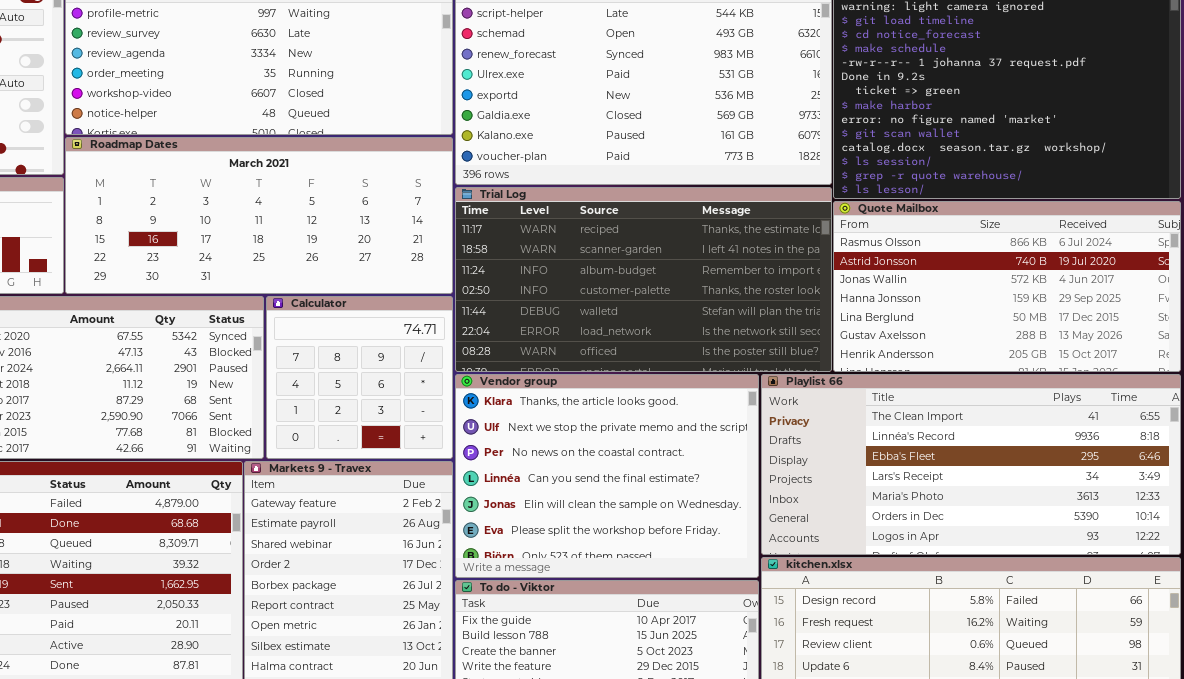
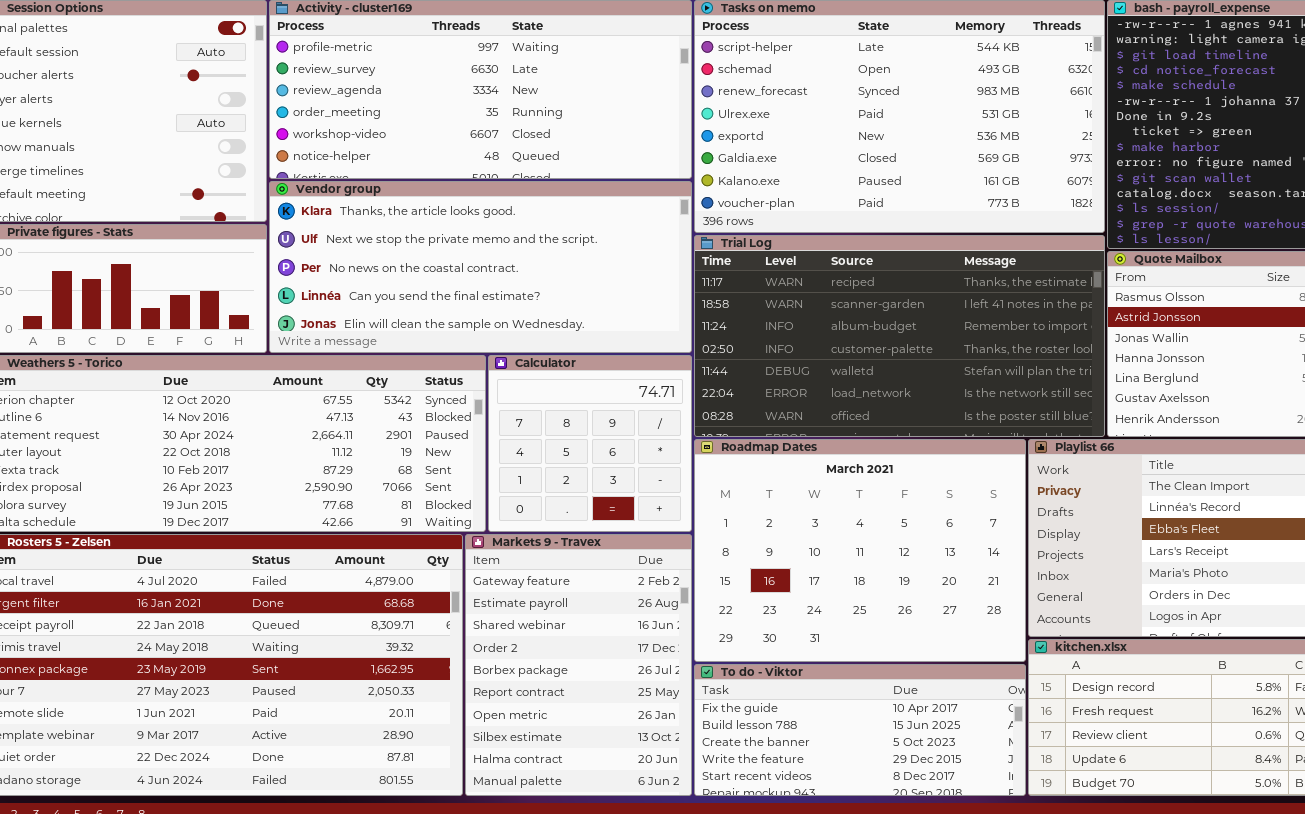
Roadmap Dates: [65,137,453,294] -> [694,439,1026,662], moved, resized
Vendor group: [455,374,759,578] -> [269,181,692,353], moved, resized

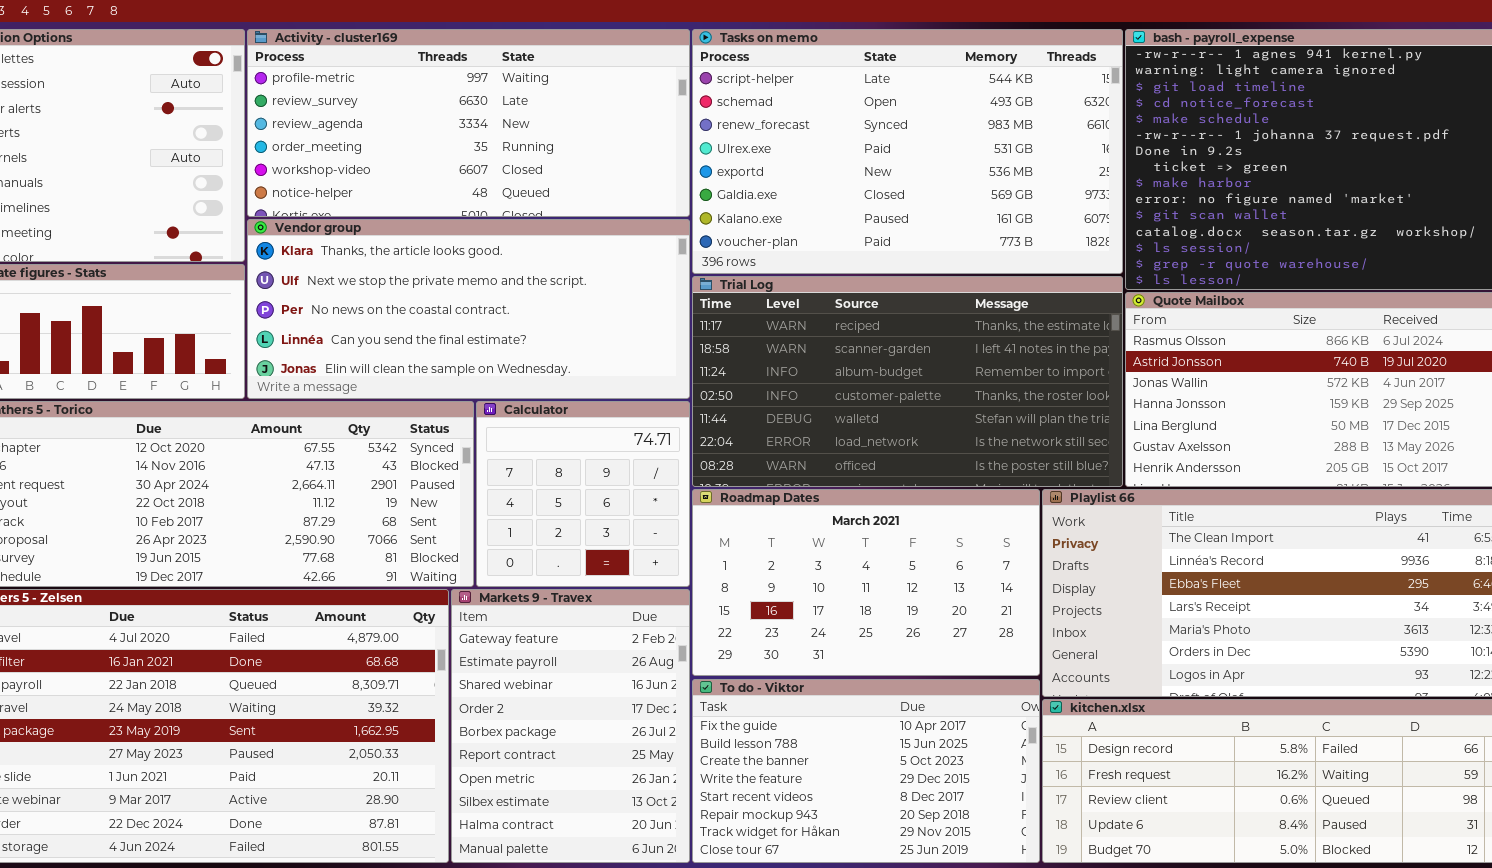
Roadmap Dates: [694,439,1026,662] -> [692,489,1040,676], resized
To do - Viktor: [694,664,1026,796] -> [692,679,1040,863], resized

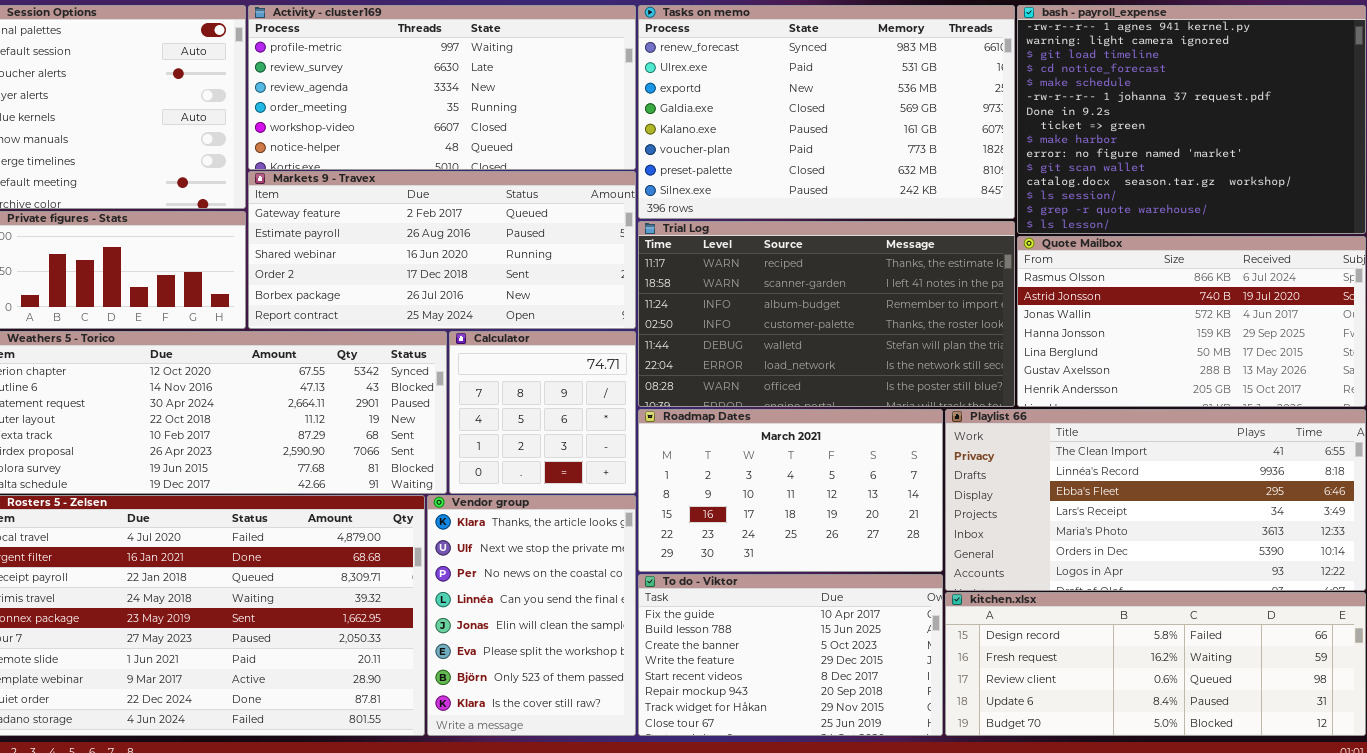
Tasks on memo: [692,29,1123,274] -> [638,5,1015,219], scrolled down 2 rows
Vendor group: [247,219,690,399] -> [427,495,636,736], moved, resized
Markets 9 - Travex: [451,589,690,863] -> [248,171,636,329], moved, resized

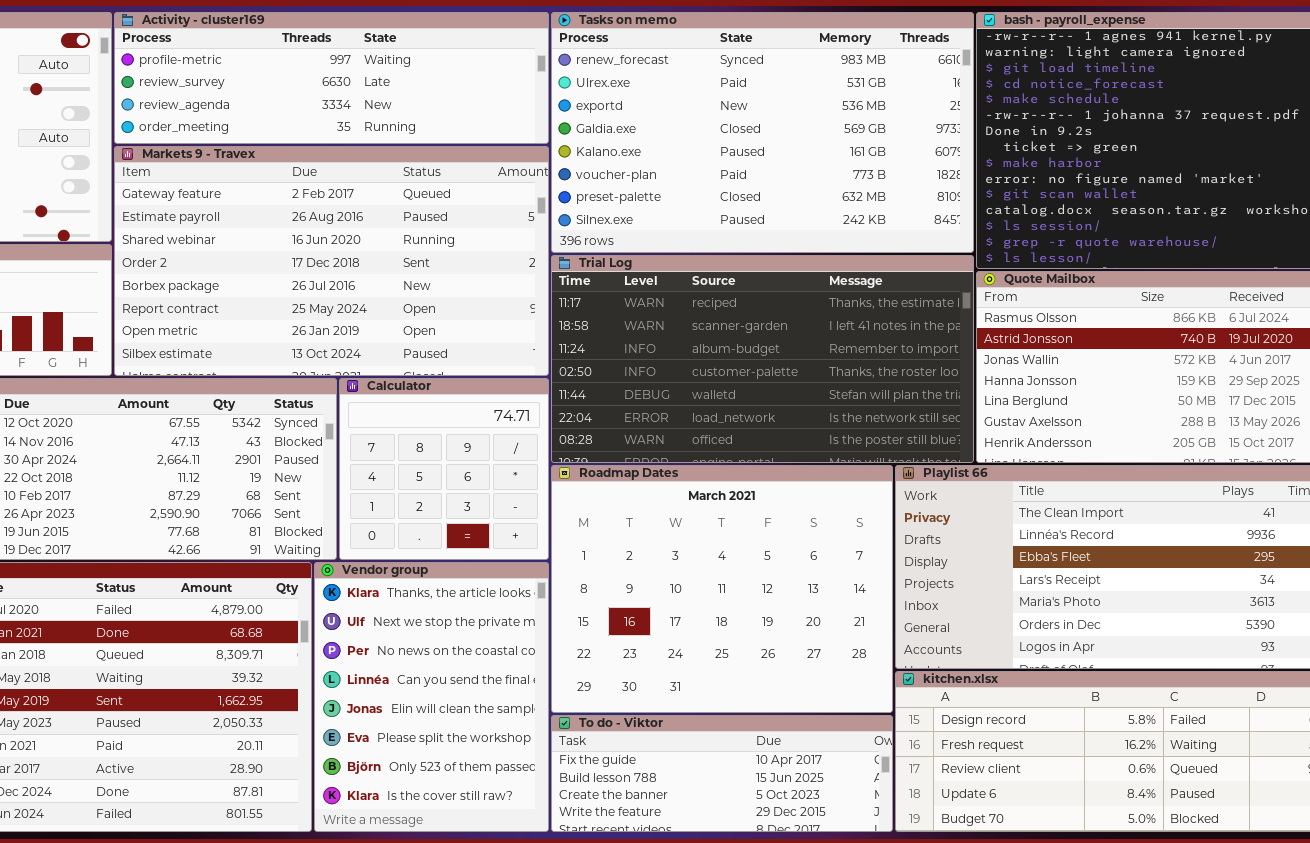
Activity - cluster169: [248,5,636,170] -> [114,12,549,144], resized
Markets 9 - Travex: [248,171,636,329] -> [114,146,549,376], resized
Roadmap Dates: [638,409,943,572] -> [551,465,893,713], resized
To do - Viktor: [638,574,943,736] -> [551,715,893,832], resized

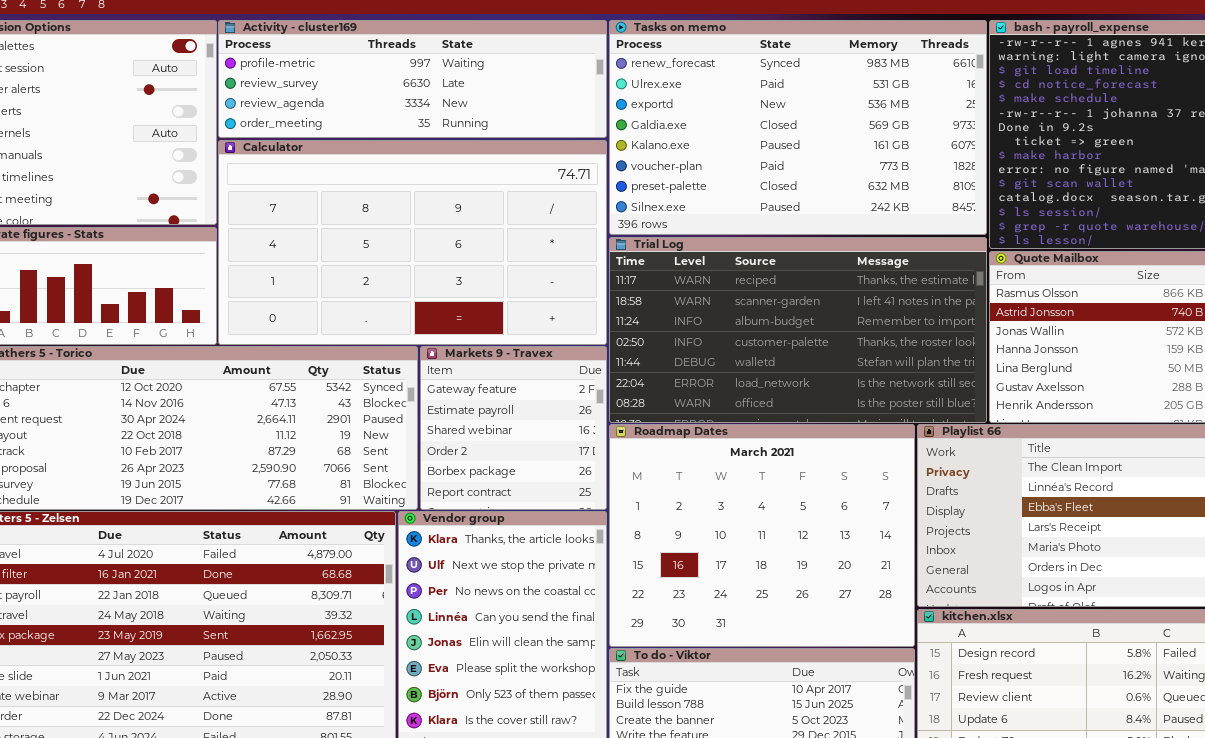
Markets 9 - Travex: [114,146,549,376] -> [420,346,607,510], moved, resized
Calculator: [339,378,549,560] -> [218,140,607,345], moved, resized

